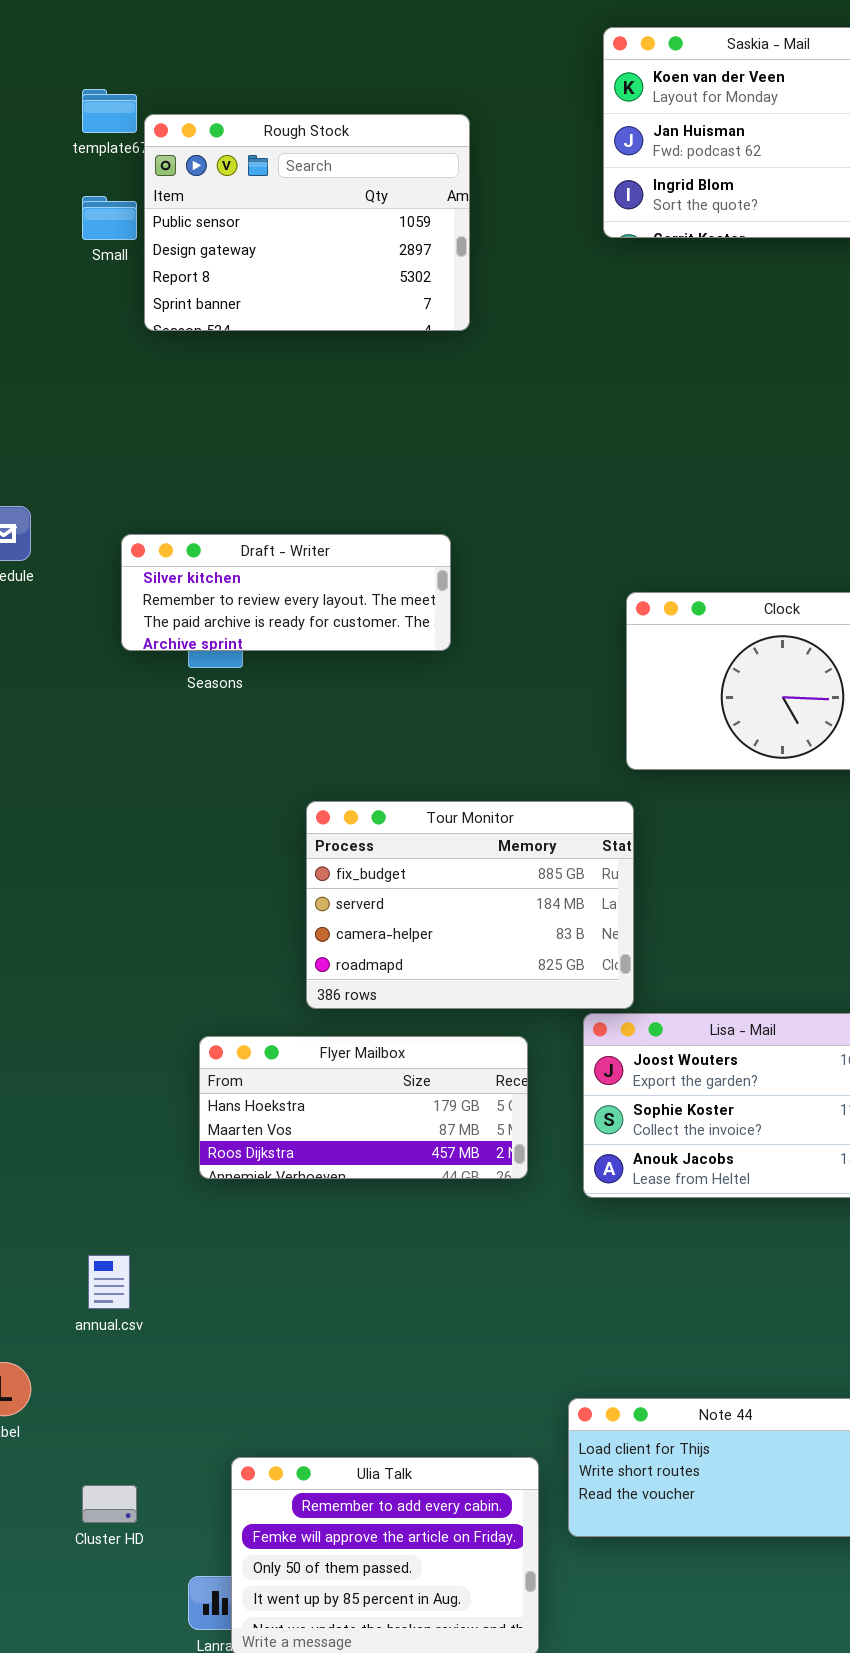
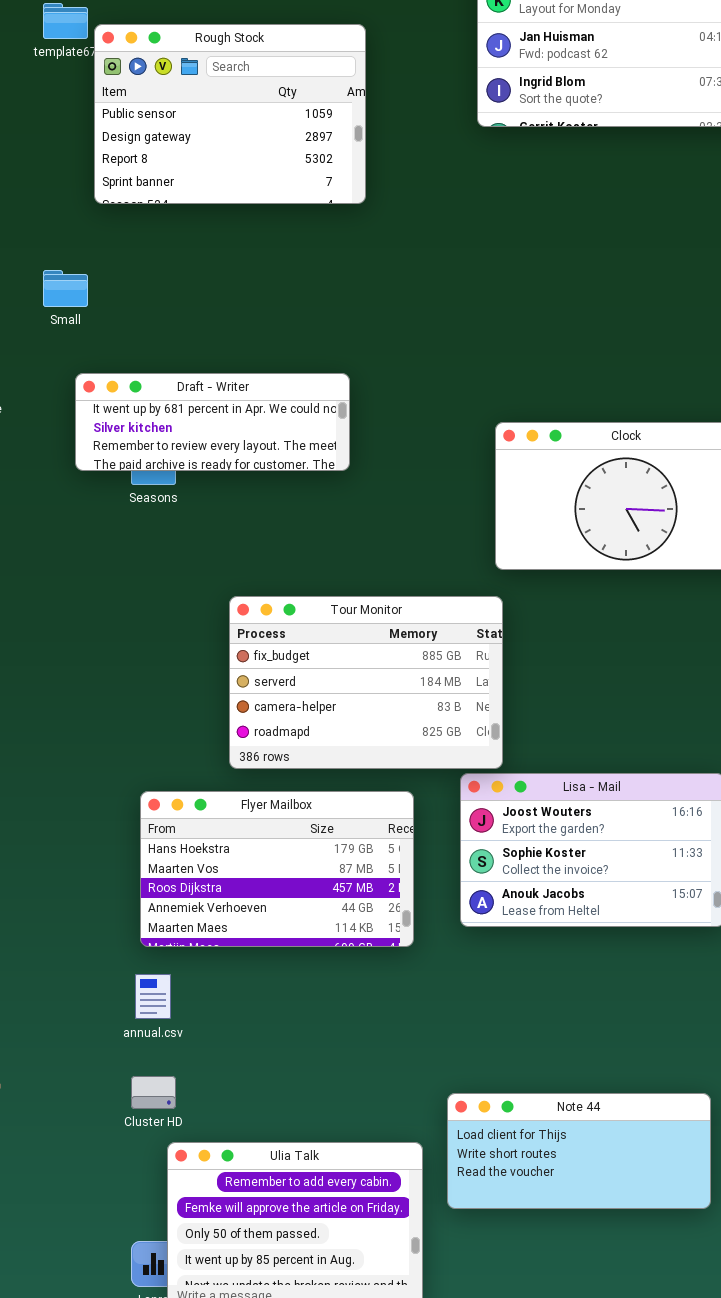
Small: [82,196,137,240] -> [43,270,88,307], moved
Draft - Writer: [121,534,451,651] -> [75,373,350,471], scrolled up 1 row
Flyer Mailbox: [199,1036,528,1179] -> [140,791,414,947], resized
annual.csv: [88,1255,130,1309] -> [135,974,171,1019], moved
Cluster HD: [82,1485,137,1523] -> [131,1076,176,1109], moved

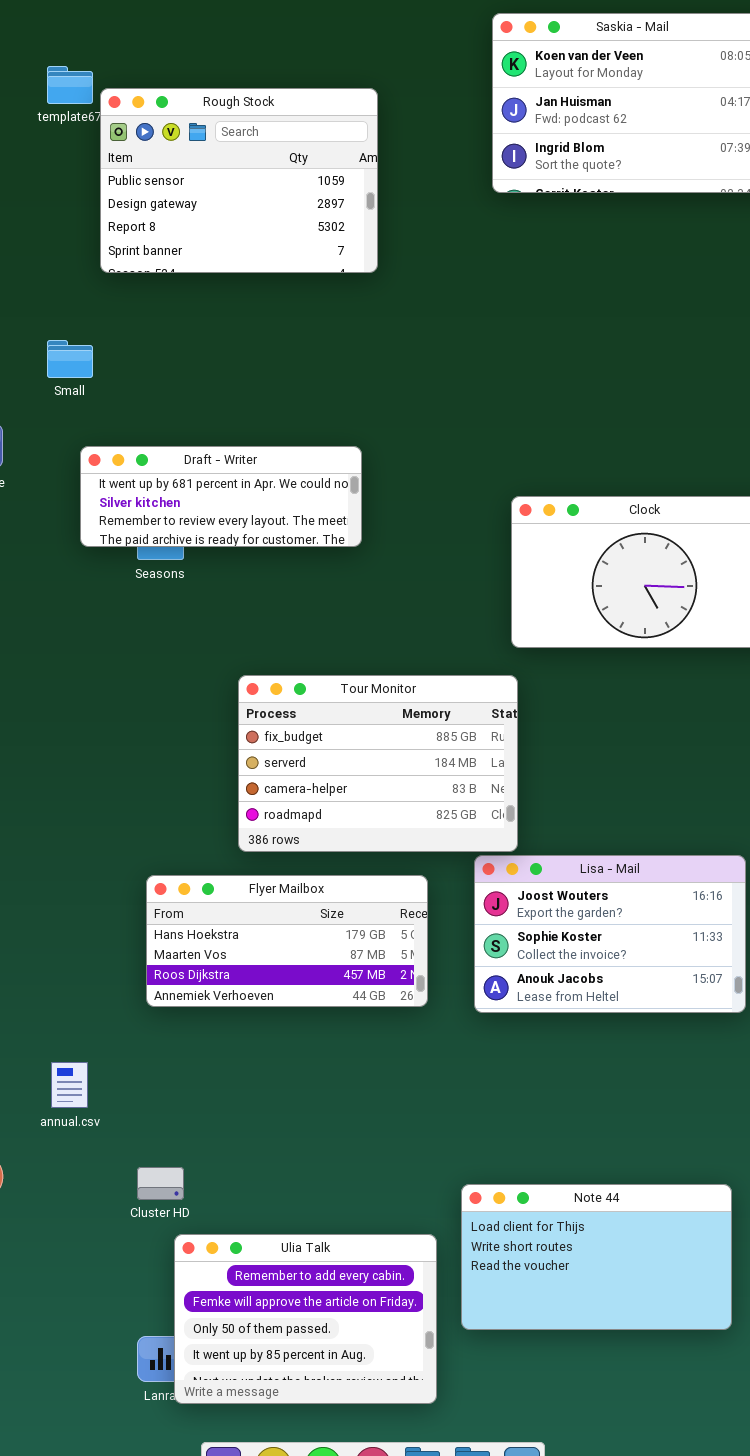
Flyer Mailbox: [140,791,414,947] -> [146,875,428,1007], resized
annual.csv: [135,974,171,1019] -> [51,1062,88,1108], moved
Note 44: [447,1093,711,1209] -> [461,1184,732,1330], resized

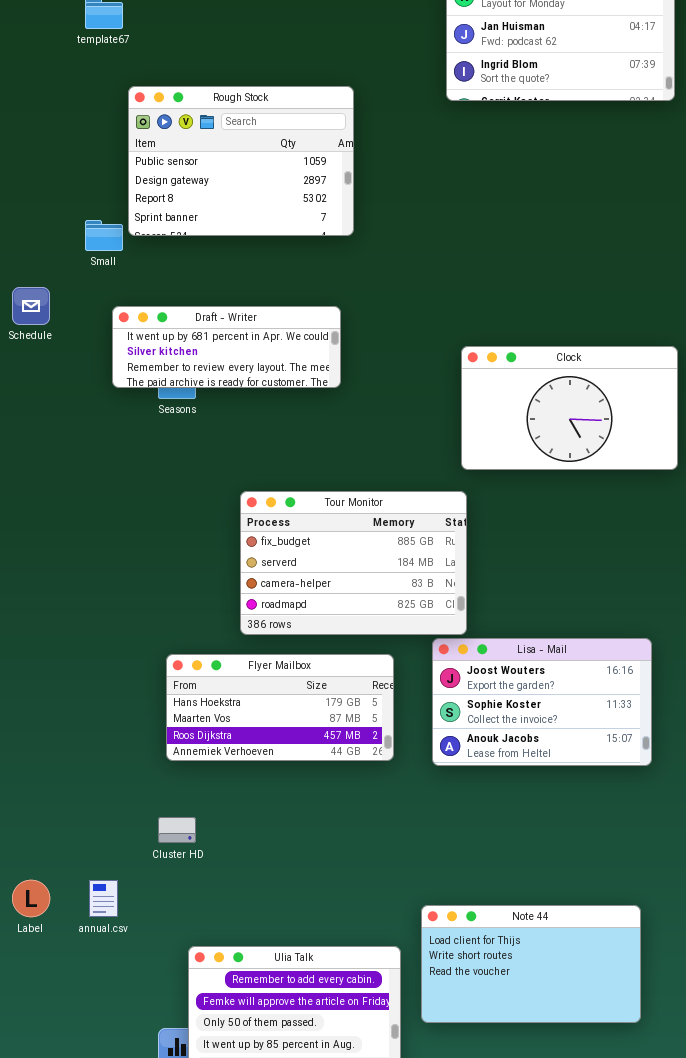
Rough Stock: [100,88,378,273] -> [128,86,354,236], moved
annual.csv: [51,1062,88,1108] -> [89,880,118,917], moved
Cluster HD: [137,1167,184,1200] -> [158,817,196,843], moved

